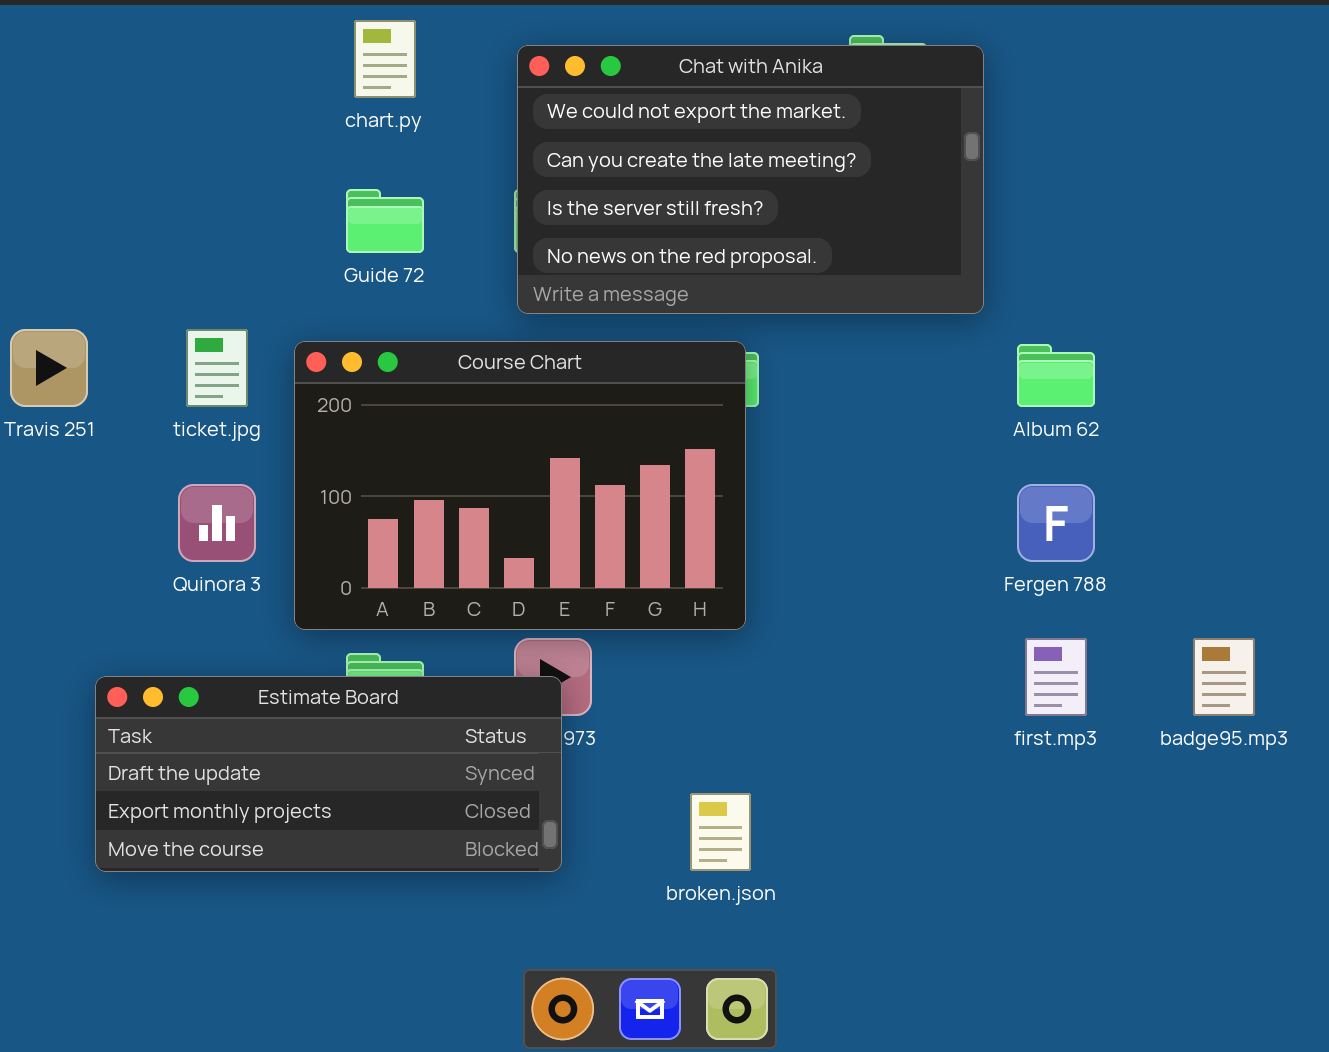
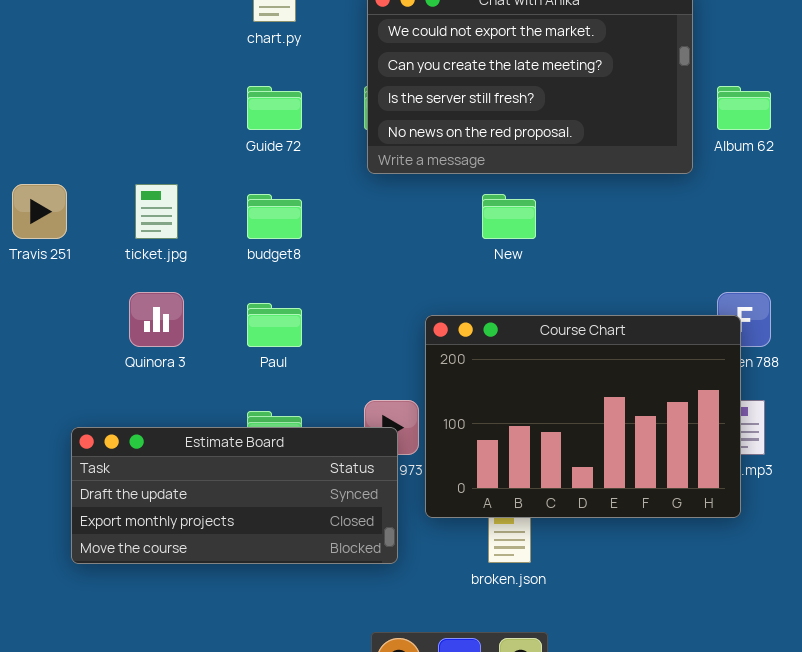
Course Chart: [294,341,746,630] -> [425,315,741,518], moved
Album 62: [1017,344,1095,407] -> [717,86,771,130], moved

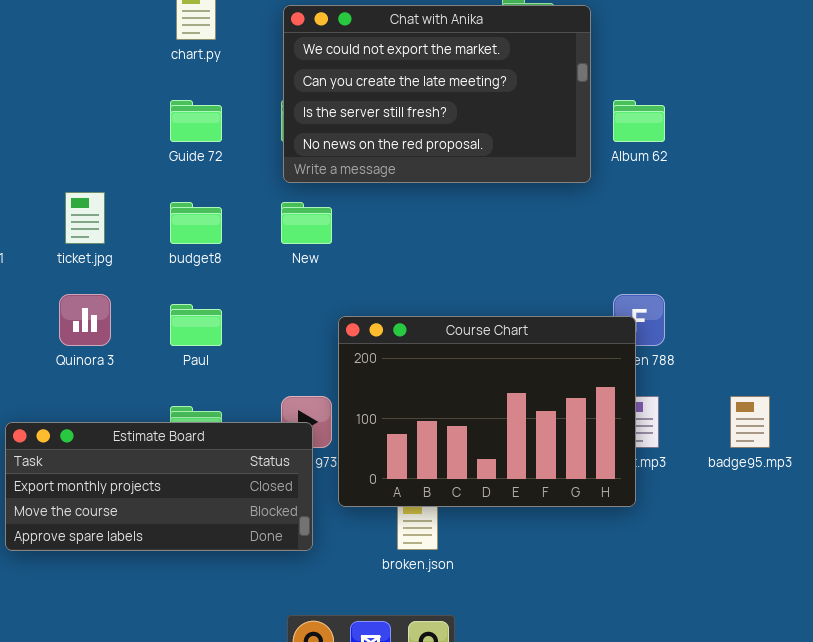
New: [482,194,536,239] -> [281,202,332,244], moved
Estimate Board: [71,427,398,564] -> [5,422,313,551], scrolled down 1 row

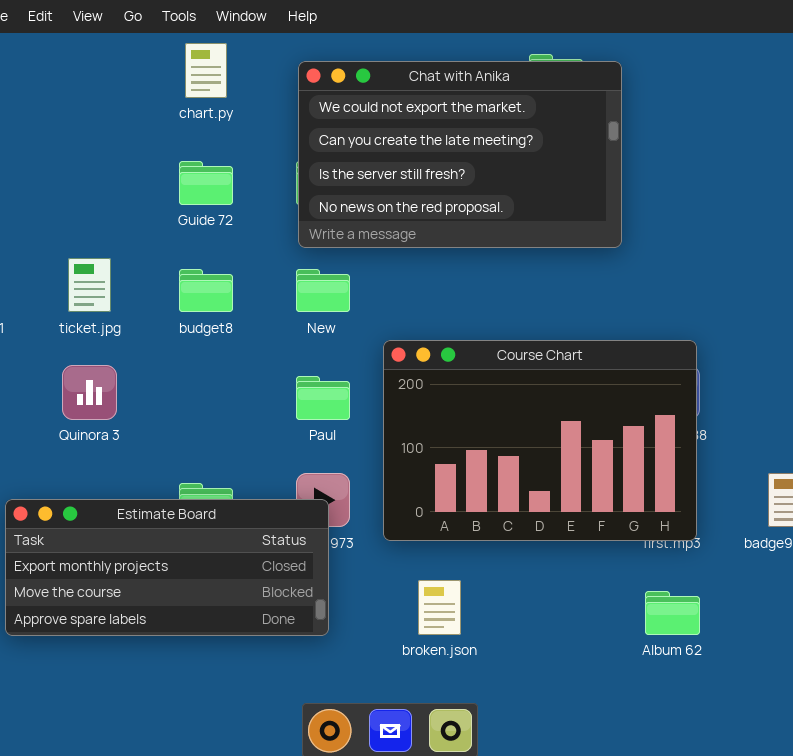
Album 62: [613,100,665,142] -> [645,591,700,635], moved
Paul: [170,304,222,346] -> [296,376,350,420], moved
Course Chart: [338,316,636,507] -> [383,340,697,541], moved

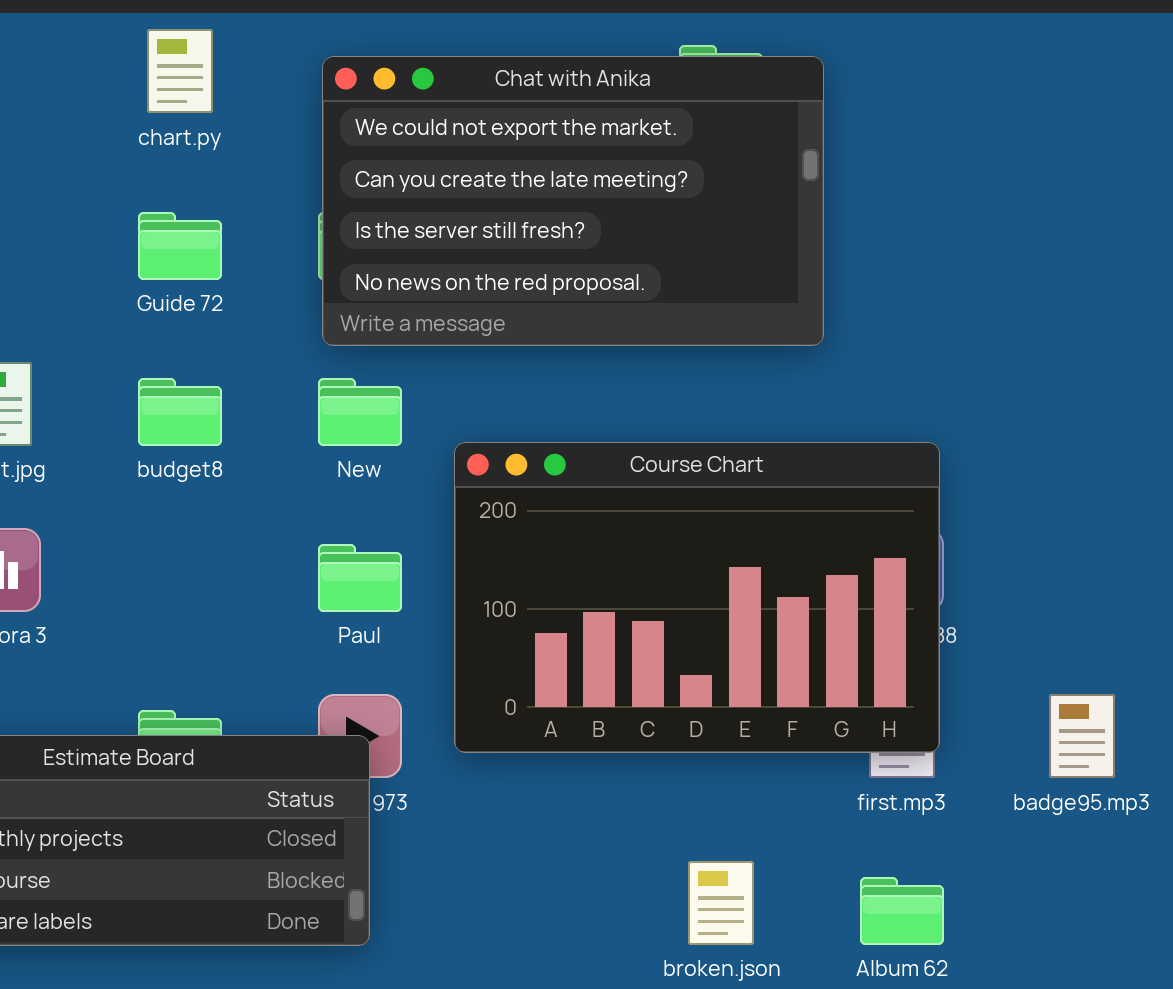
Course Chart: [383,340,697,541] -> [454,442,940,753], moved
broken.json: [418,580,461,635] -> [688,861,754,945], moved

